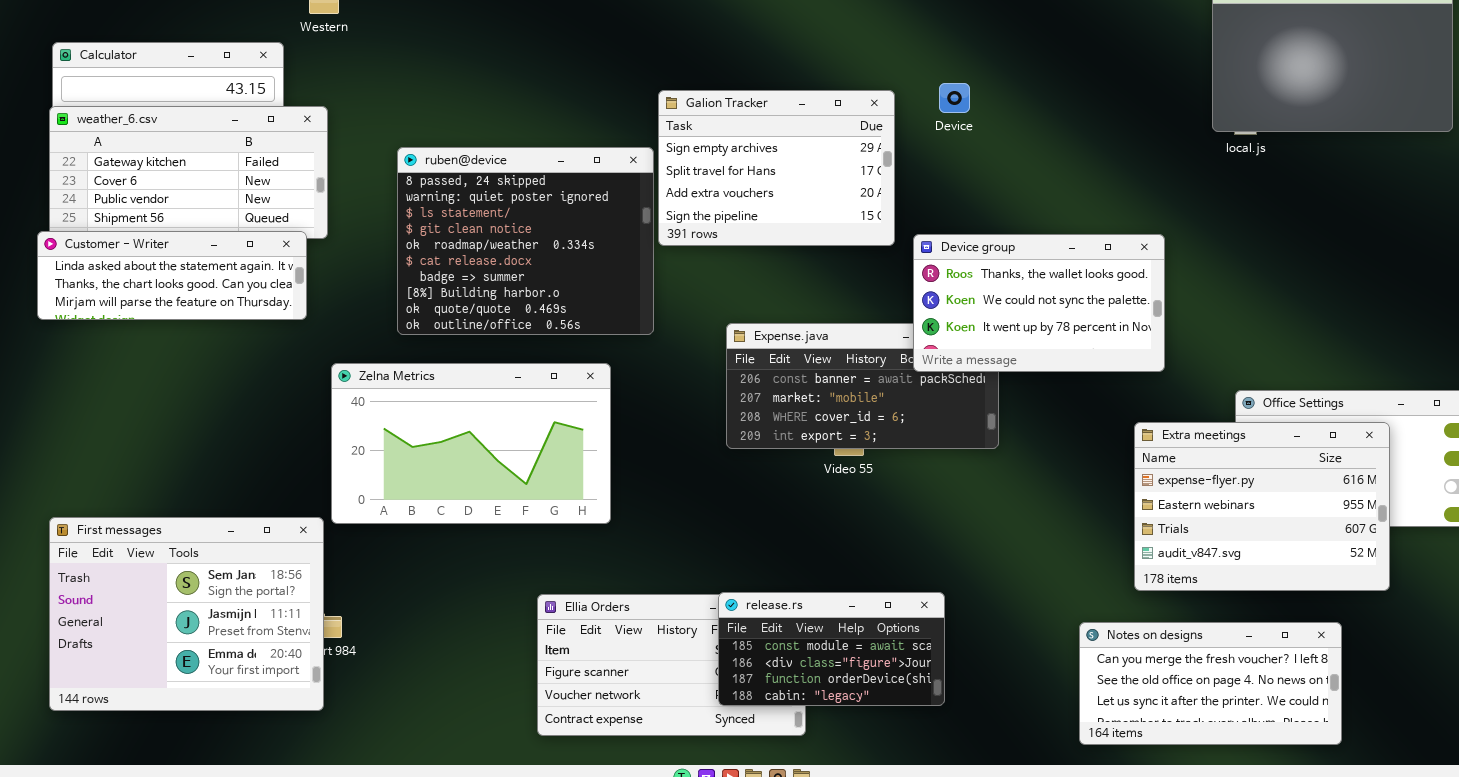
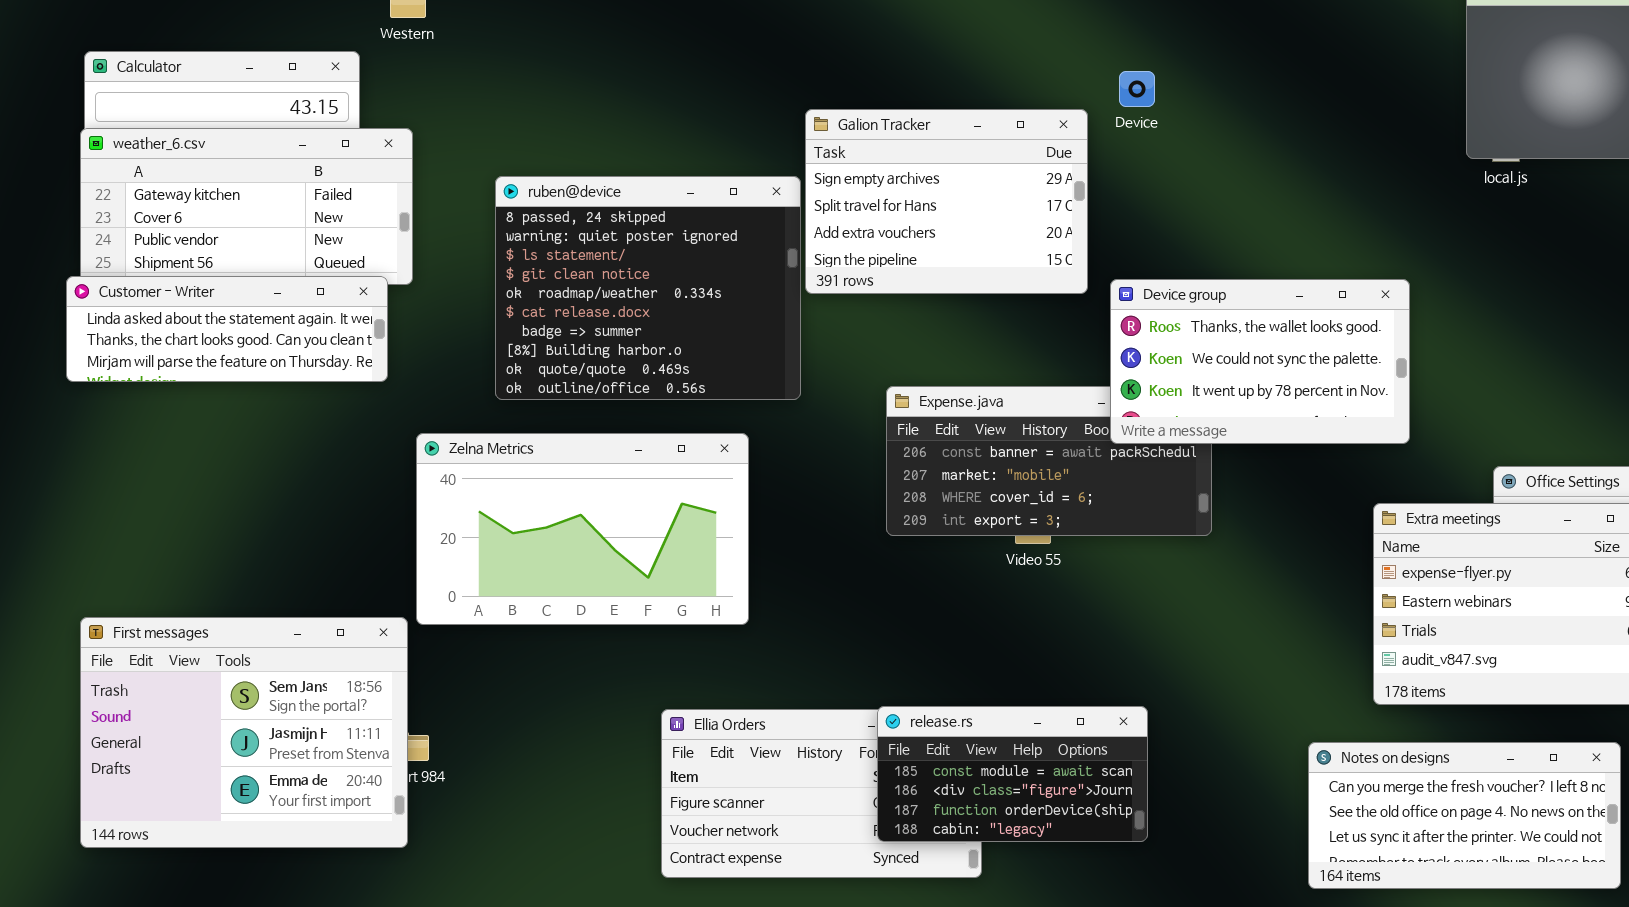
Device: [939,83,970,113] -> [1119,71,1155,107], moved

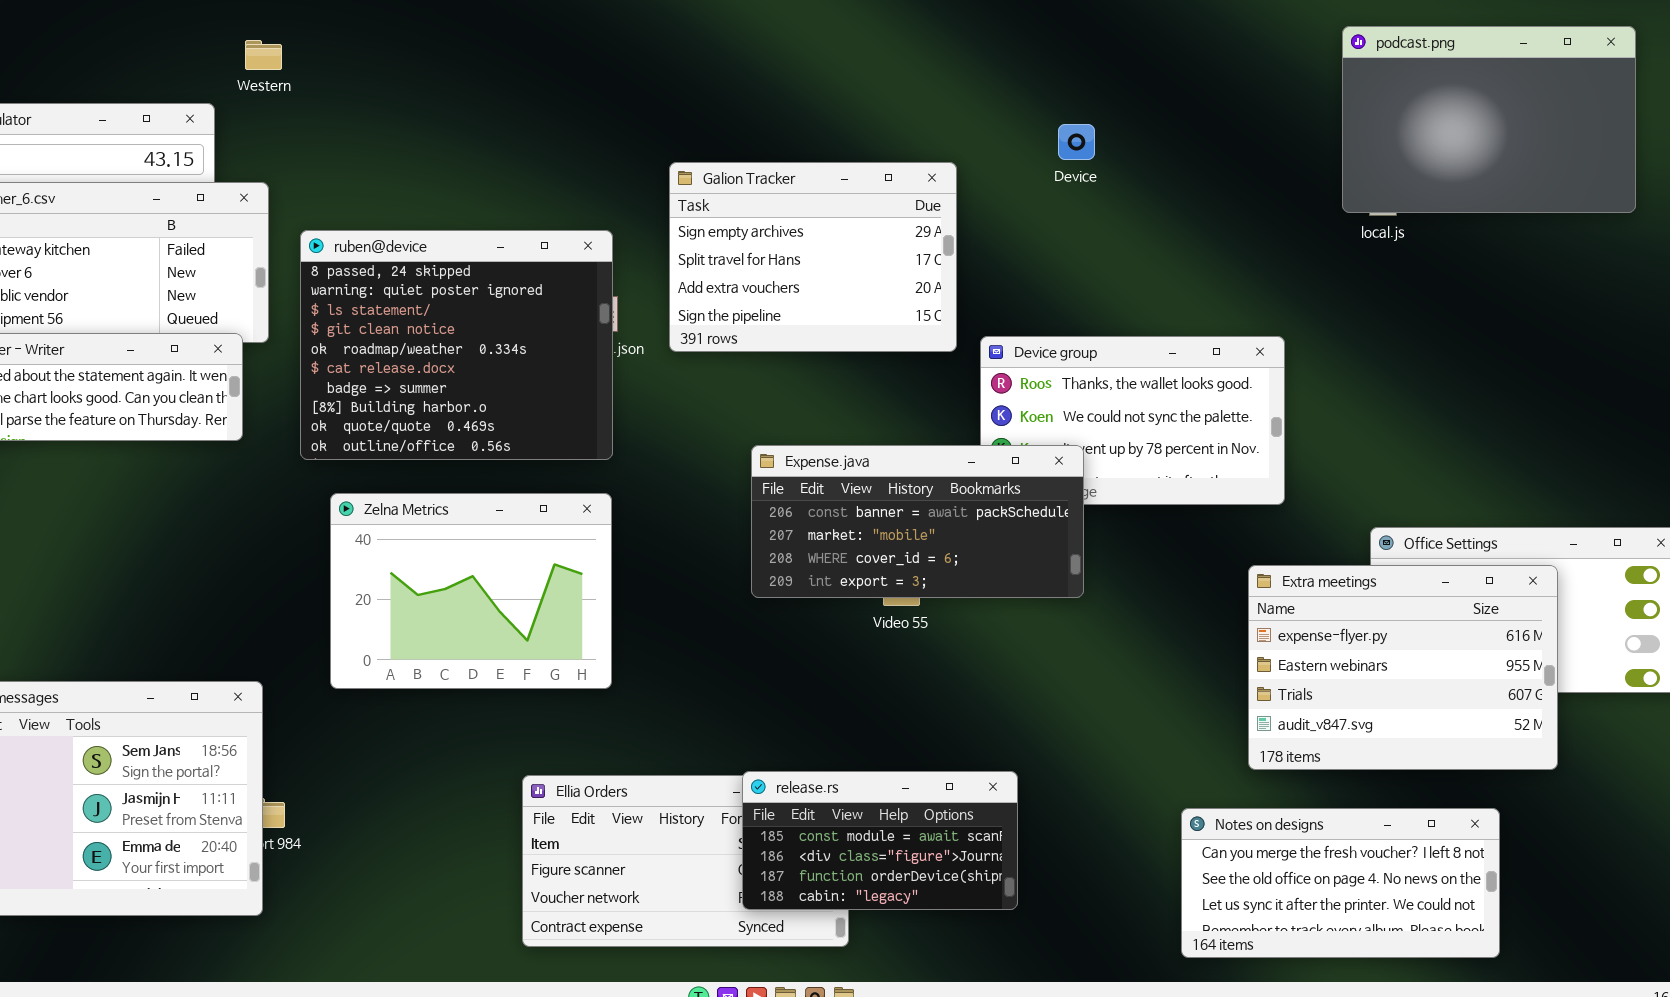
Device: [1119,71,1155,107] -> [1058,124,1095,160], moved
ruben@device: [495,176,801,400] -> [300,230,613,460], moved
Expense.java: [886,386,1212,536] -> [751,445,1084,598], raised
Zelna Metrics: [416,433,749,625] -> [330,493,612,689], resized

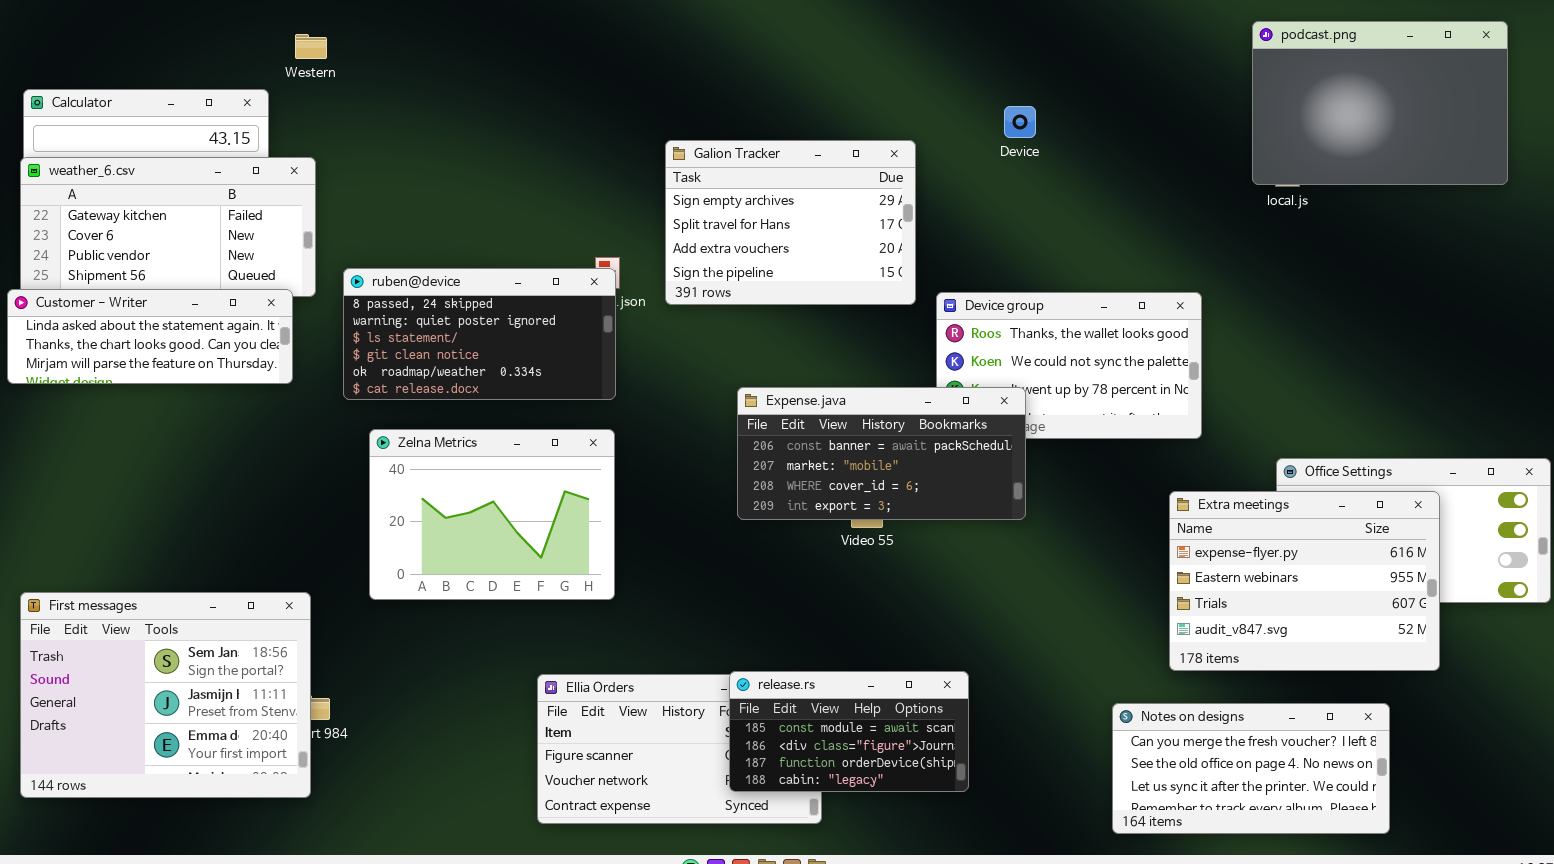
ruben@device: [300,230,613,460] -> [343,268,616,400], resized

